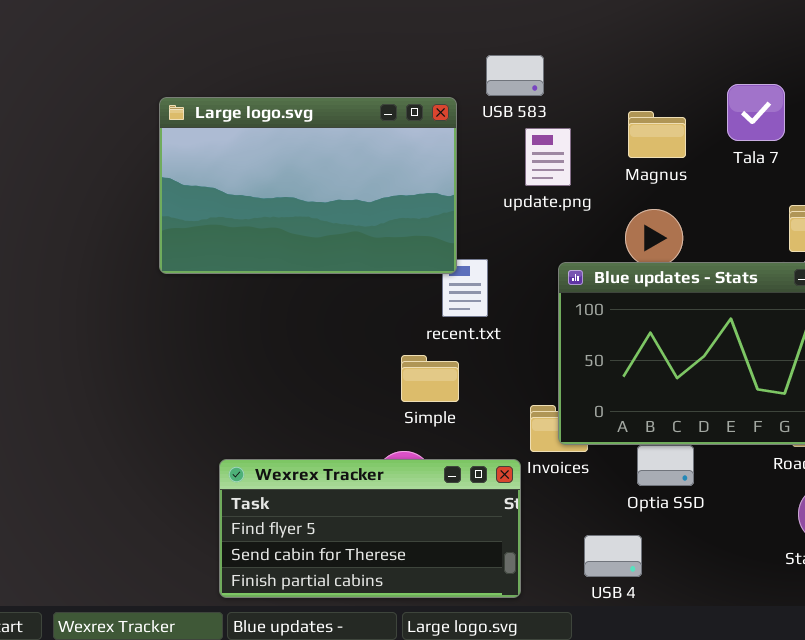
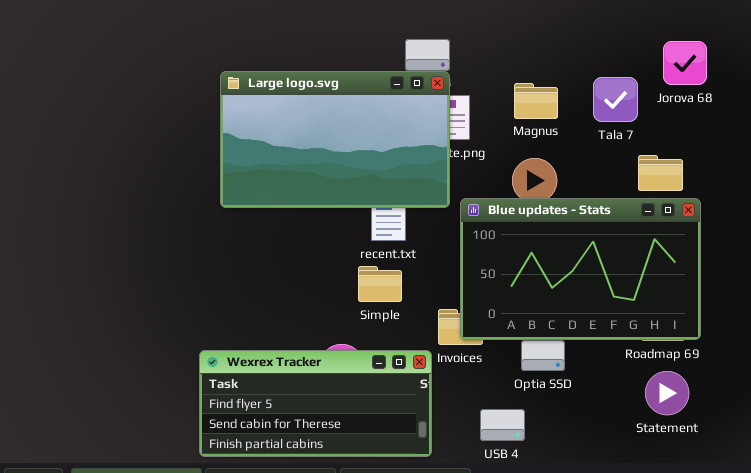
Tala 7: [727,84,785,141] -> [593,77,638,122], moved
Large logo.svg: [159,97,457,274] -> [220,71,450,208], moved
Simple: [401,355,459,402] -> [358,266,402,302], moved

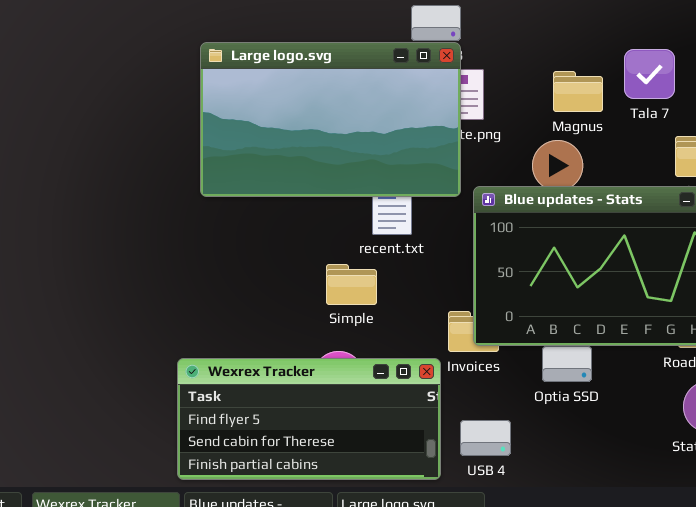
Magnus: [514,83,558,119] -> [553,71,603,112], moved
Simple: [358,266,402,302] -> [326,264,377,305], moved
USB 4: [480,409,525,441] -> [460,420,511,456], moved

